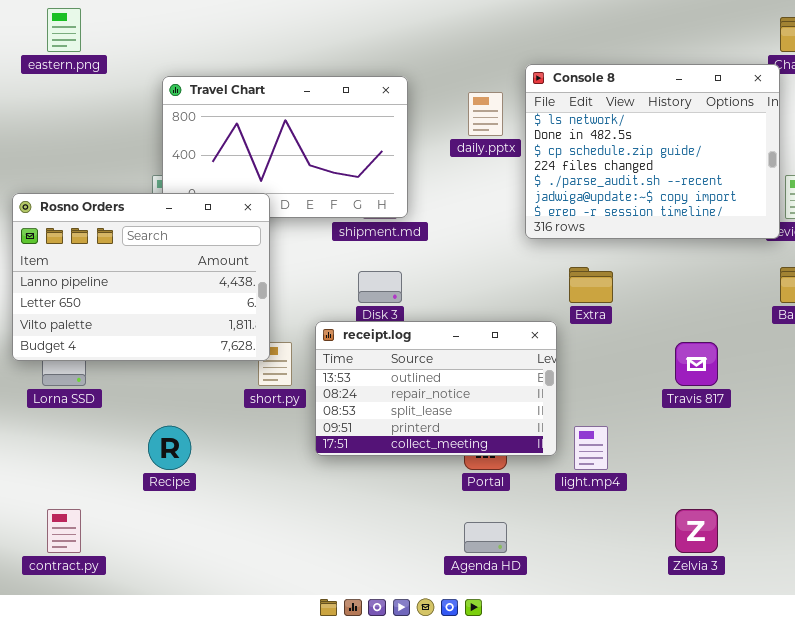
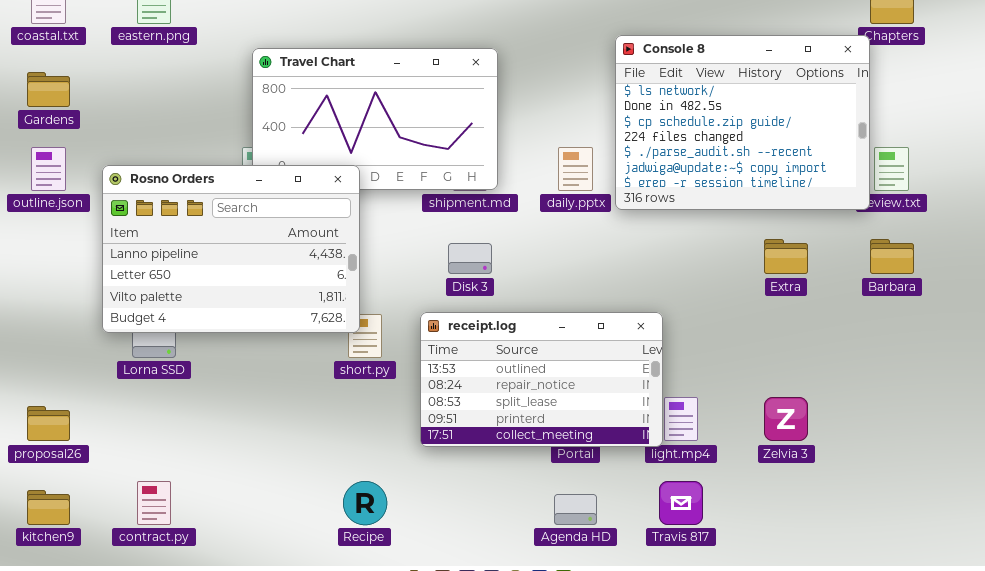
daily.pptx: [468,92,503,136] -> [558,147,593,191], moved
Extra: [569,267,613,303] -> [764,239,808,274], moved
receipt.log: [315,321,557,456] -> [420,312,663,447], moved
Travis 817: [675,342,718,386] -> [659,481,703,525], moved
Recipe: [148,426,191,470] -> [343,481,387,525], moved
Zelvia 3: [675,509,718,553] -> [764,397,808,441], moved

